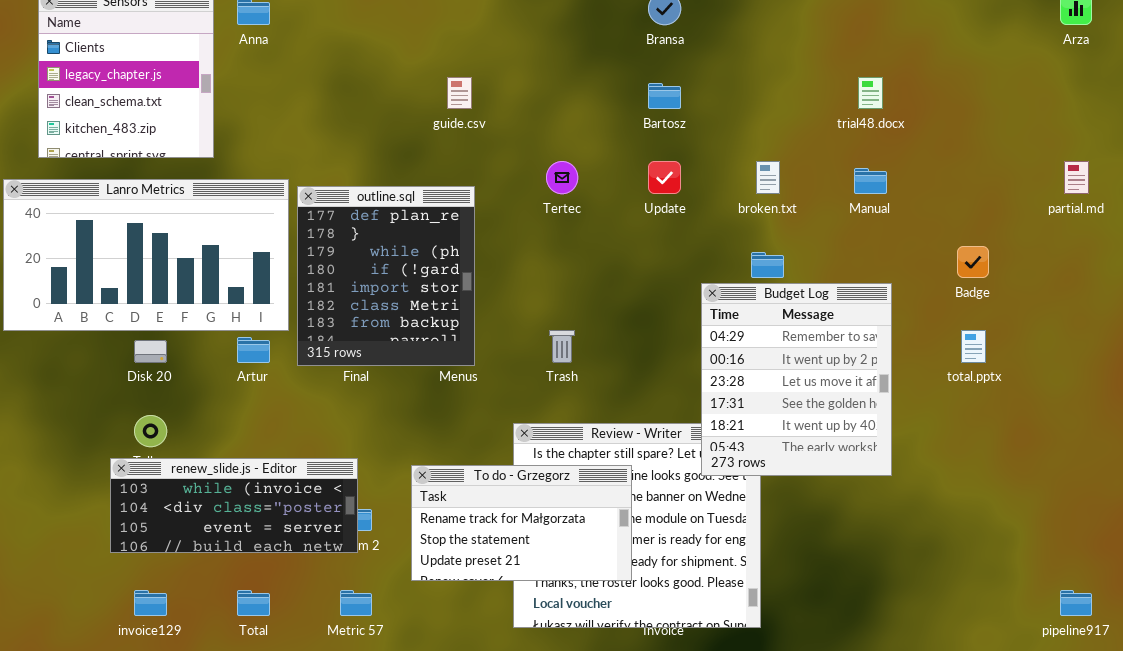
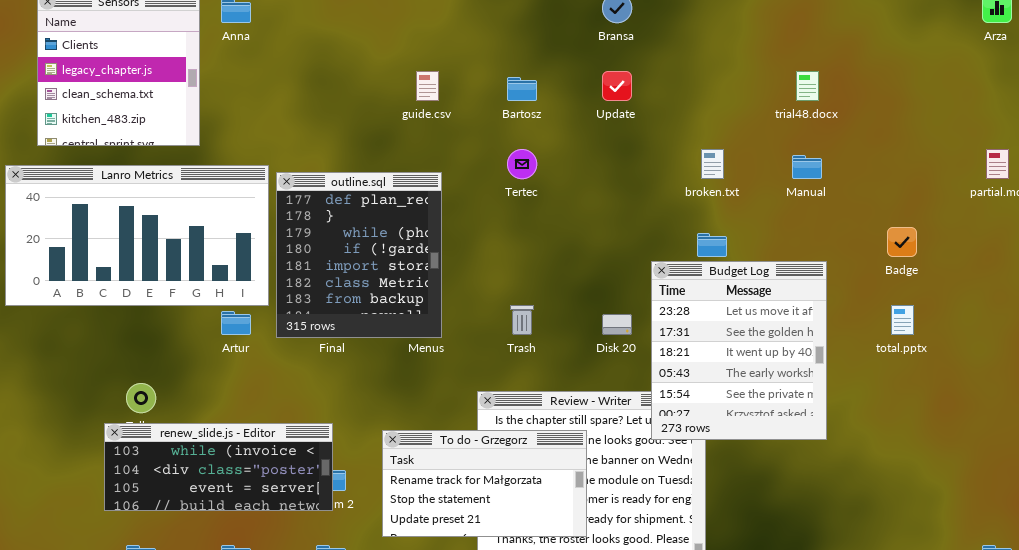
Bartosz: [648,83,681,109] -> [507,77,537,101], moved
Update: [648,161,681,194] -> [602,71,632,101], moved
Budget Log: [701,283,892,476] -> [651,261,827,440], scrolled down 2 rows
Disk 20: [134,340,167,363] -> [602,314,632,335], moved

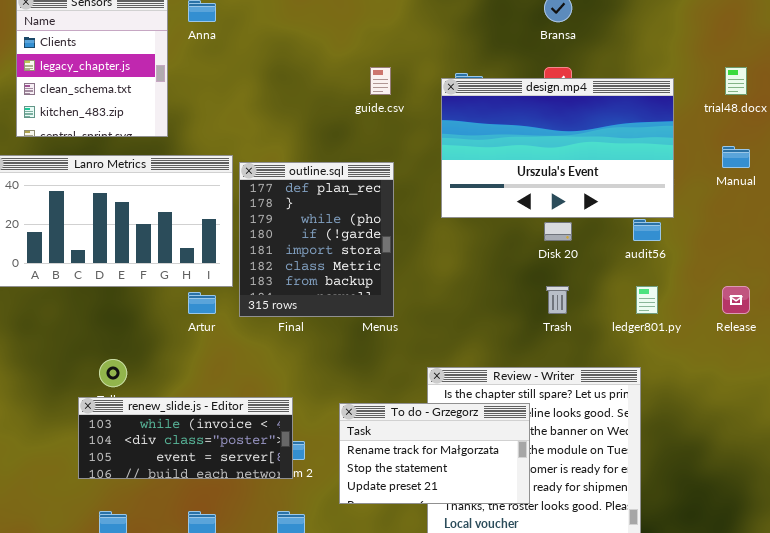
design.mp4: none -> [441,78,674,218], opened
Budget Log: [651,261,827,440] -> none, closed
Trash: [510,305,534,335] -> [546,286,569,314], moved
Disk 20: [602,314,632,335] -> [544,222,572,241], moved

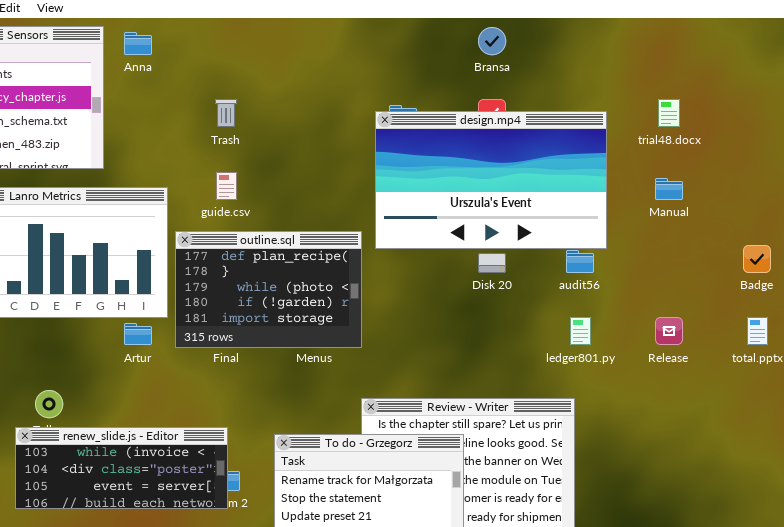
guide.csv: [370,67,391,95] -> [216,172,237,200], moved
outline.sql: [239,162,394,317] -> [175,231,362,348], resized
Trash: [546,286,569,314] -> [215,99,237,127], moved

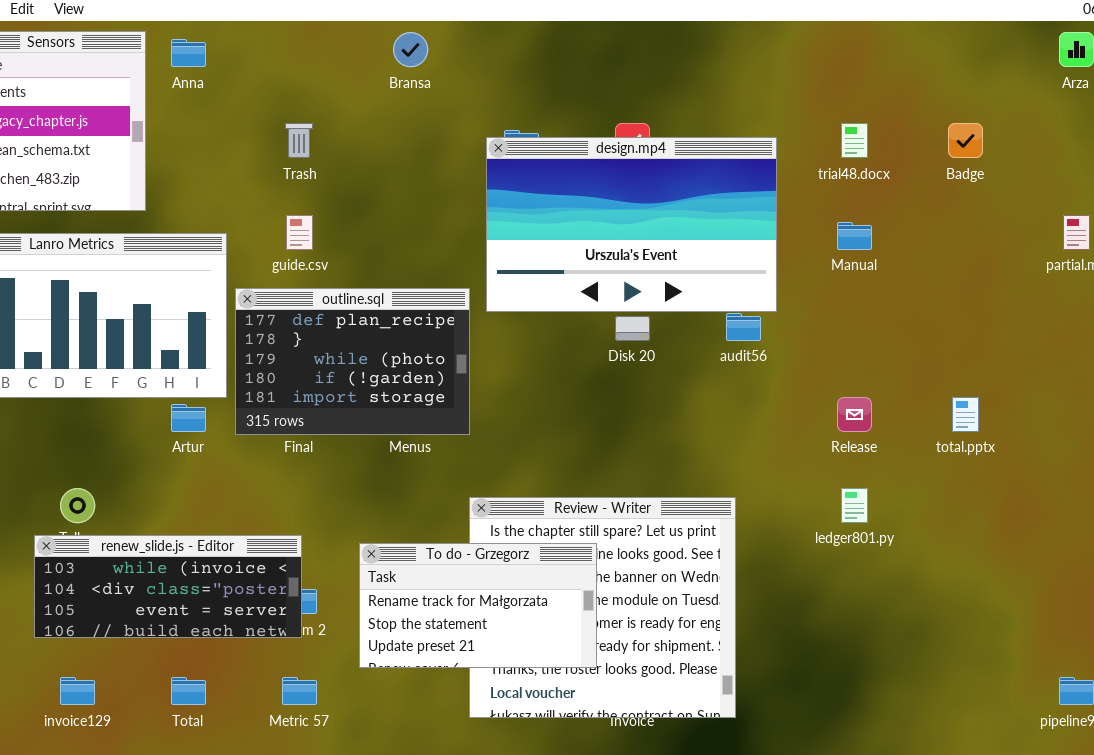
Bransa: [478,27,506,55] -> [393,32,428,67], moved
Badge: [743,245,771,273] -> [948,123,983,158], moved
ledger801.py: [570,317,591,345] -> [841,488,868,523], moved

